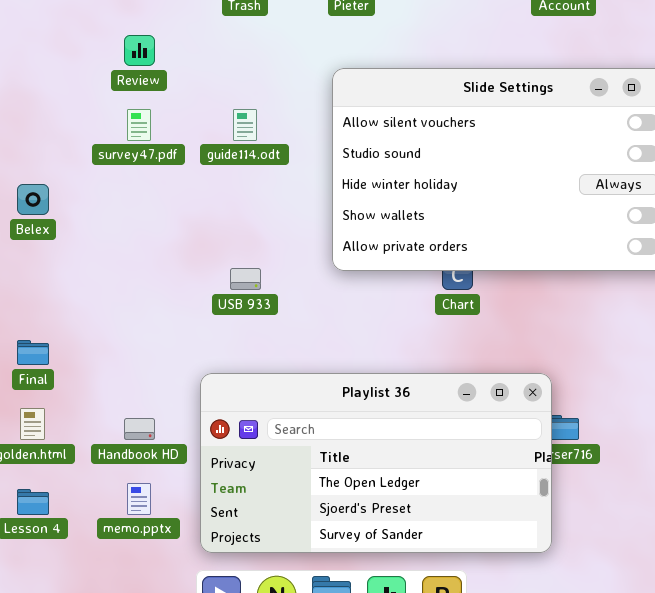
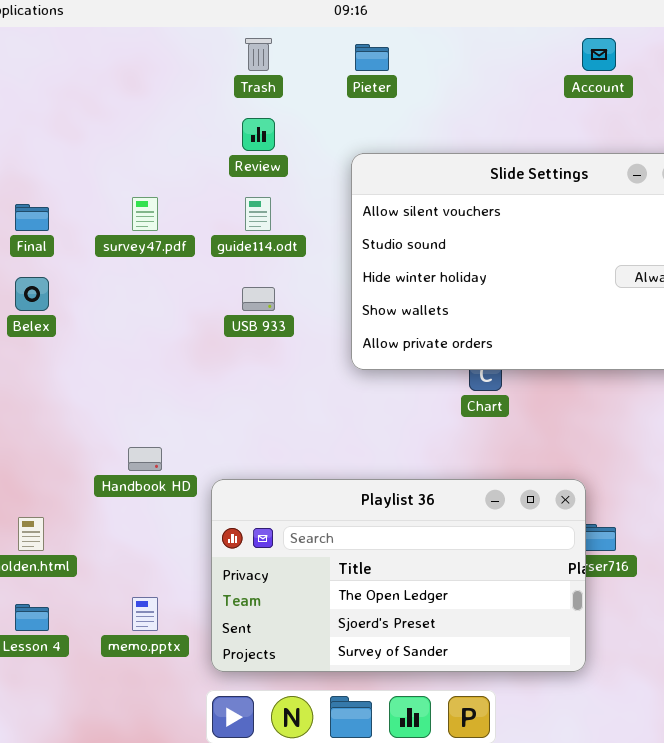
Review: [124,35,155,66] -> [242,118,275,151], moved
USB 933: [230,268,261,290] -> [242,287,275,311], moved
Final: [17,340,49,365] -> [15,204,49,231], moved
Handbook HD: [124,418,155,440] -> [128,447,162,471], moved

